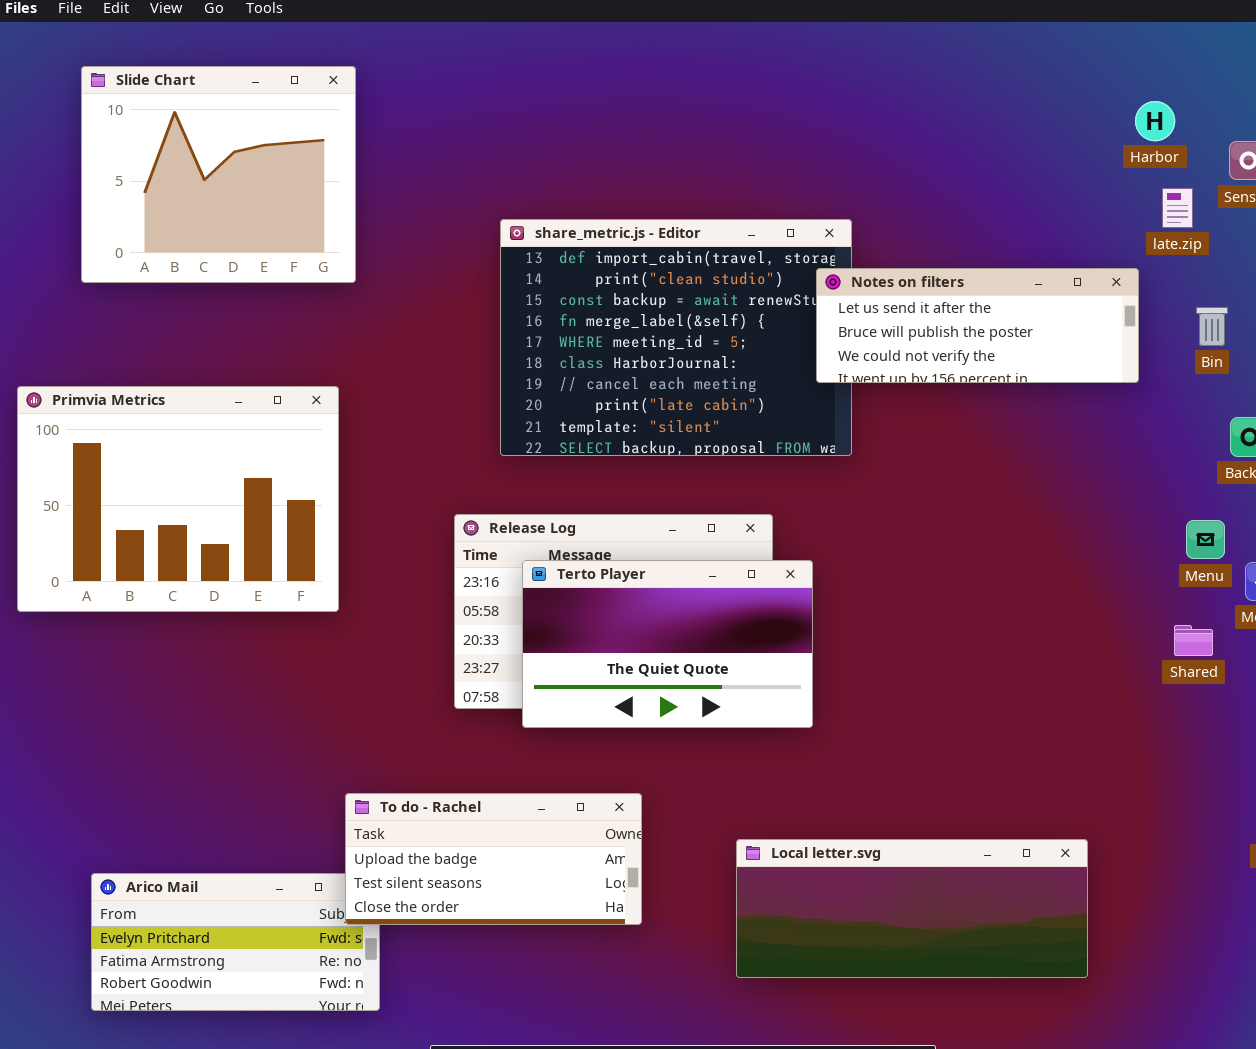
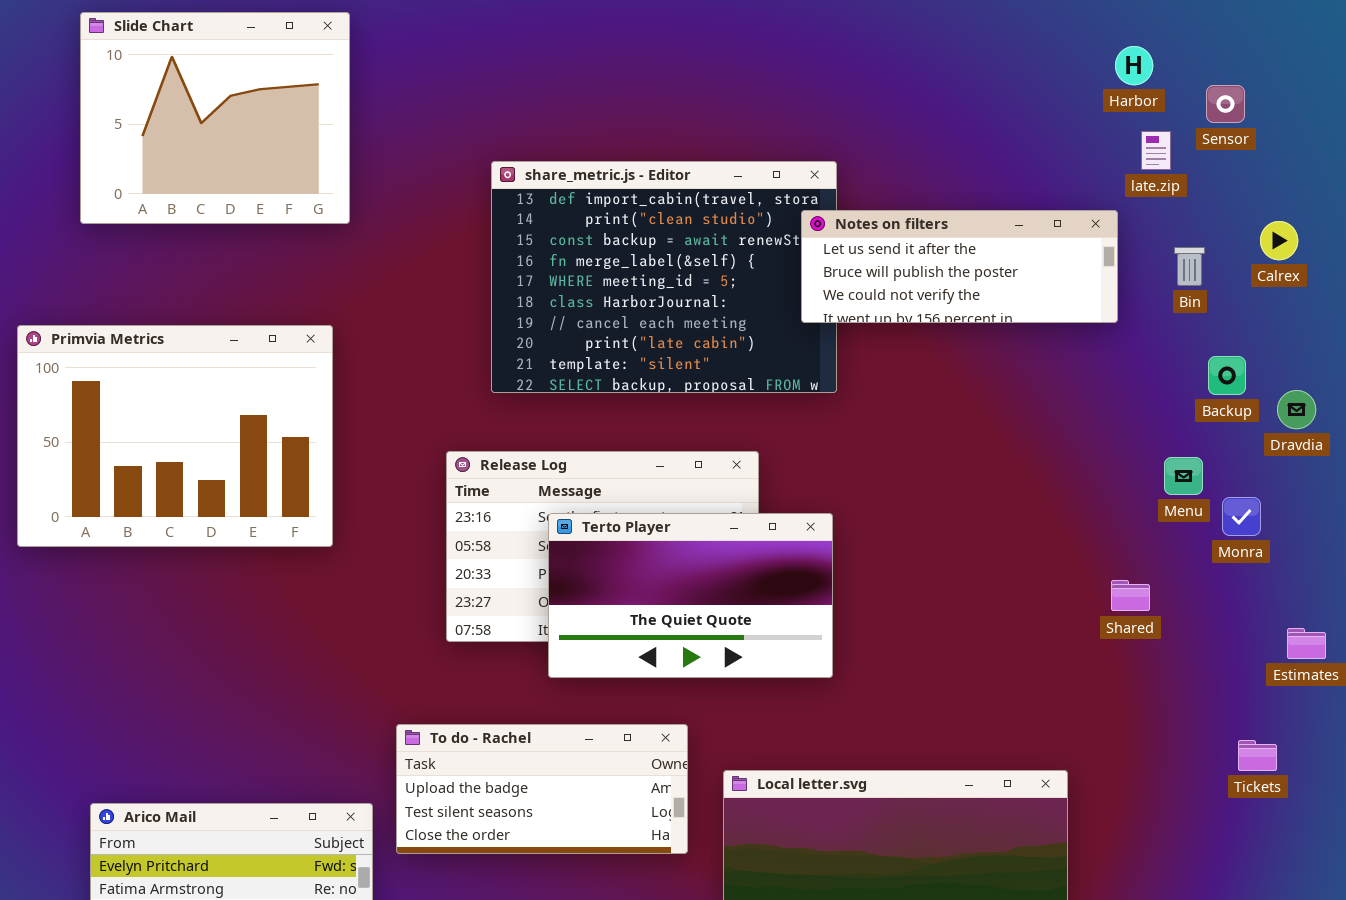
Terto Player: [522,560,813,728] -> [548,513,833,678], moved
Shared: [1174,625,1213,656] -> [1111,580,1150,611], moved
To do - Rachel: [345,793,642,925] -> [396,724,688,854], moved

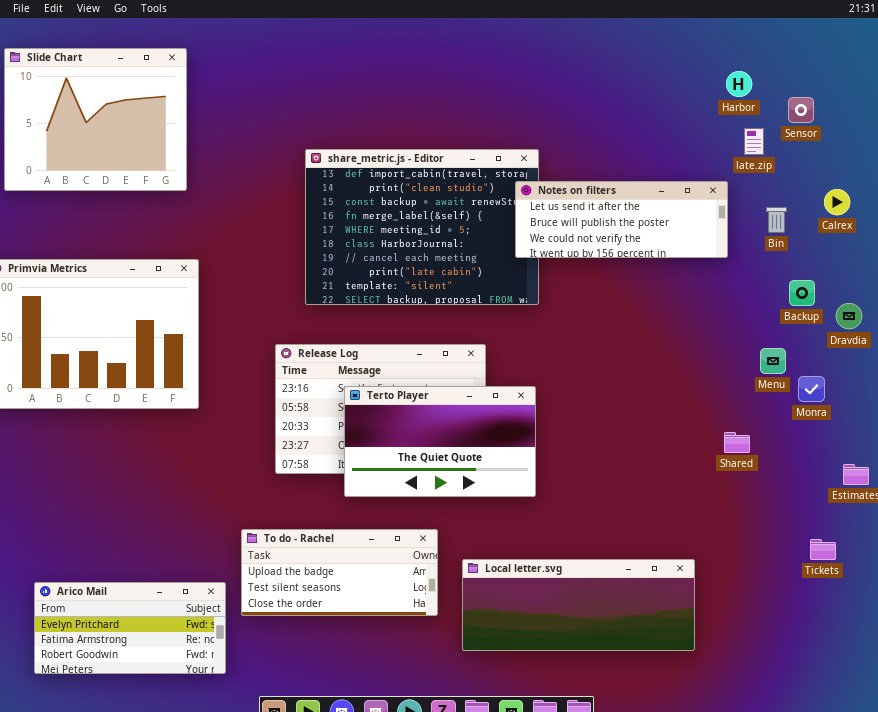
Slide Chart: [80,12,350,224] -> [4,48,187,191], moved

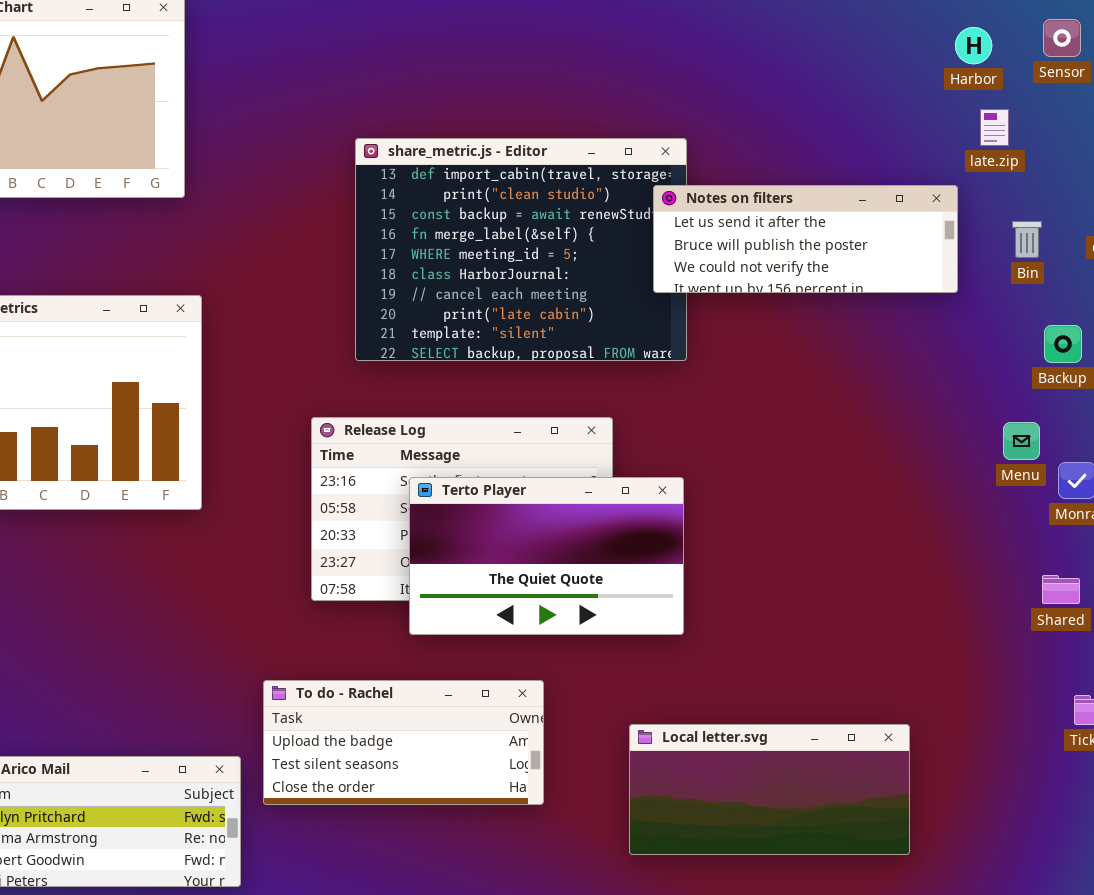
Sensor: [788,97,814,123] -> [1043,19,1081,57], moved
Shared: [724,432,750,453] -> [1042,575,1080,604], moved
Local letter.svg: [462,559,695,651] -> [629,724,910,855], resized

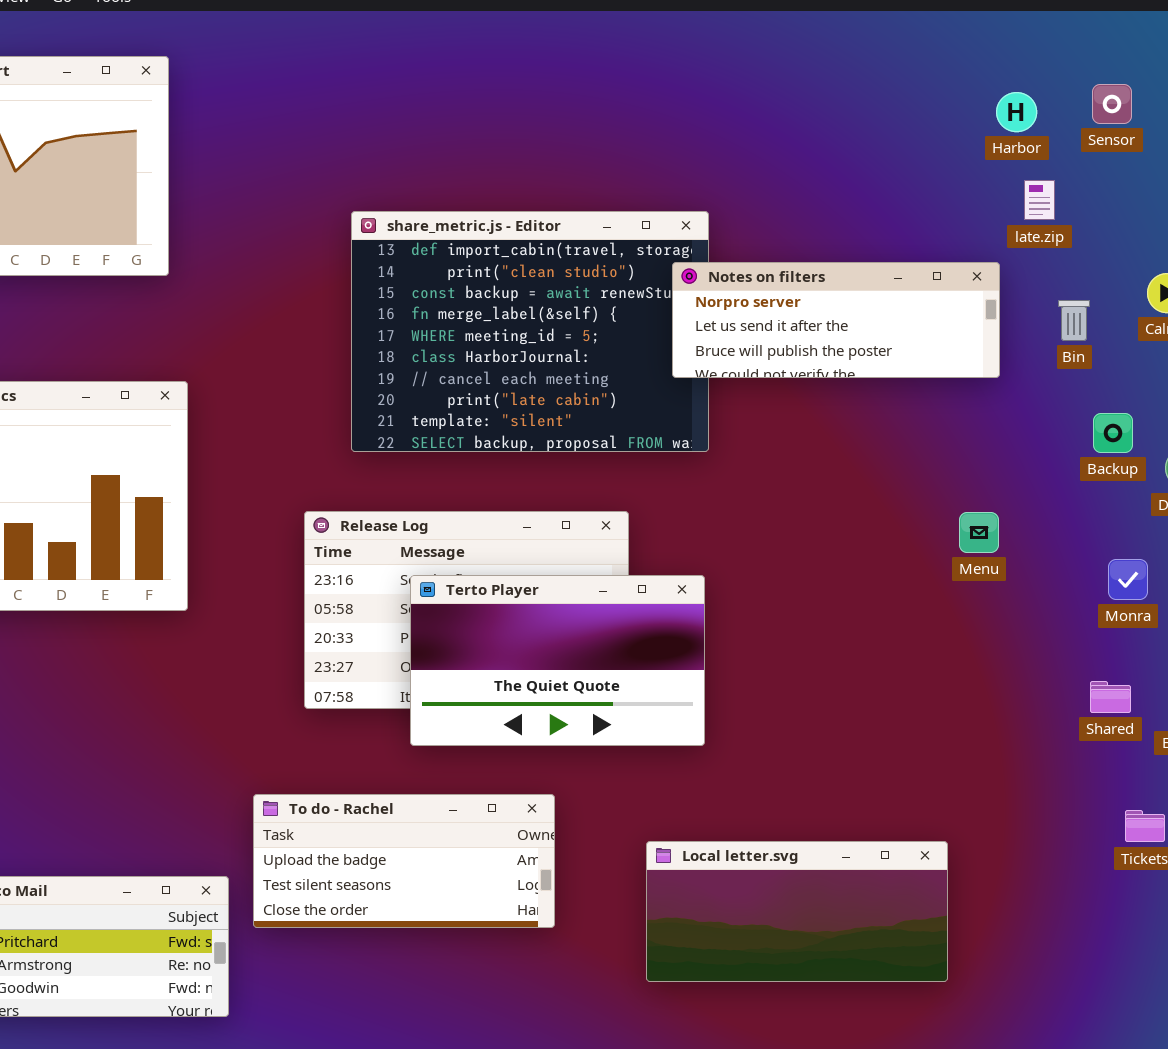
Notes on filters: [653,185,958,293] -> [672,262,1000,378], scrolled up 1 row
Menu: [1003,422,1040,460] -> [959,512,999,553], moved

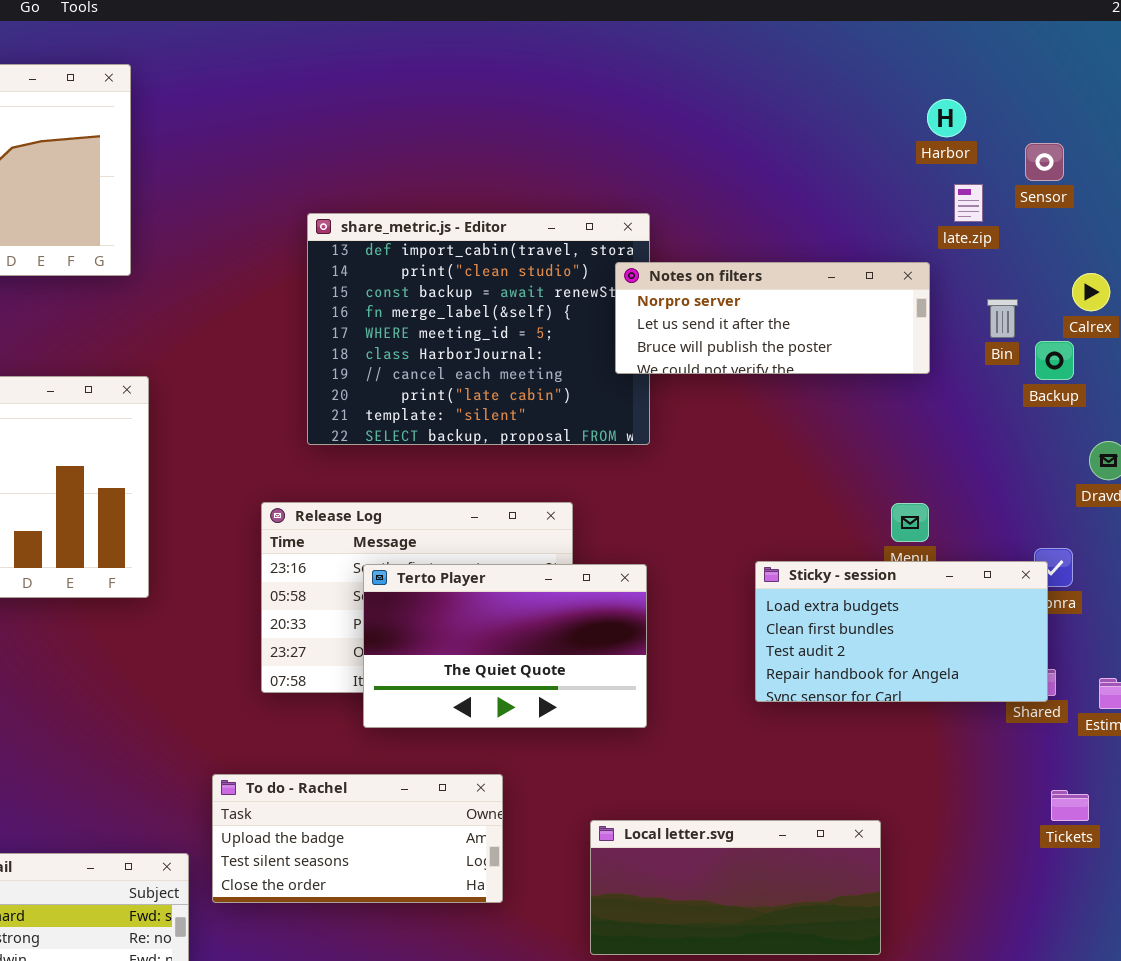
Sensor: [1092,84,1132,124] -> [1025,143,1064,181], moved
Backup: [1093,413,1133,453] -> [1035,341,1074,380], moved
Sticky - session: none -> [755,561,1048,702], opened

